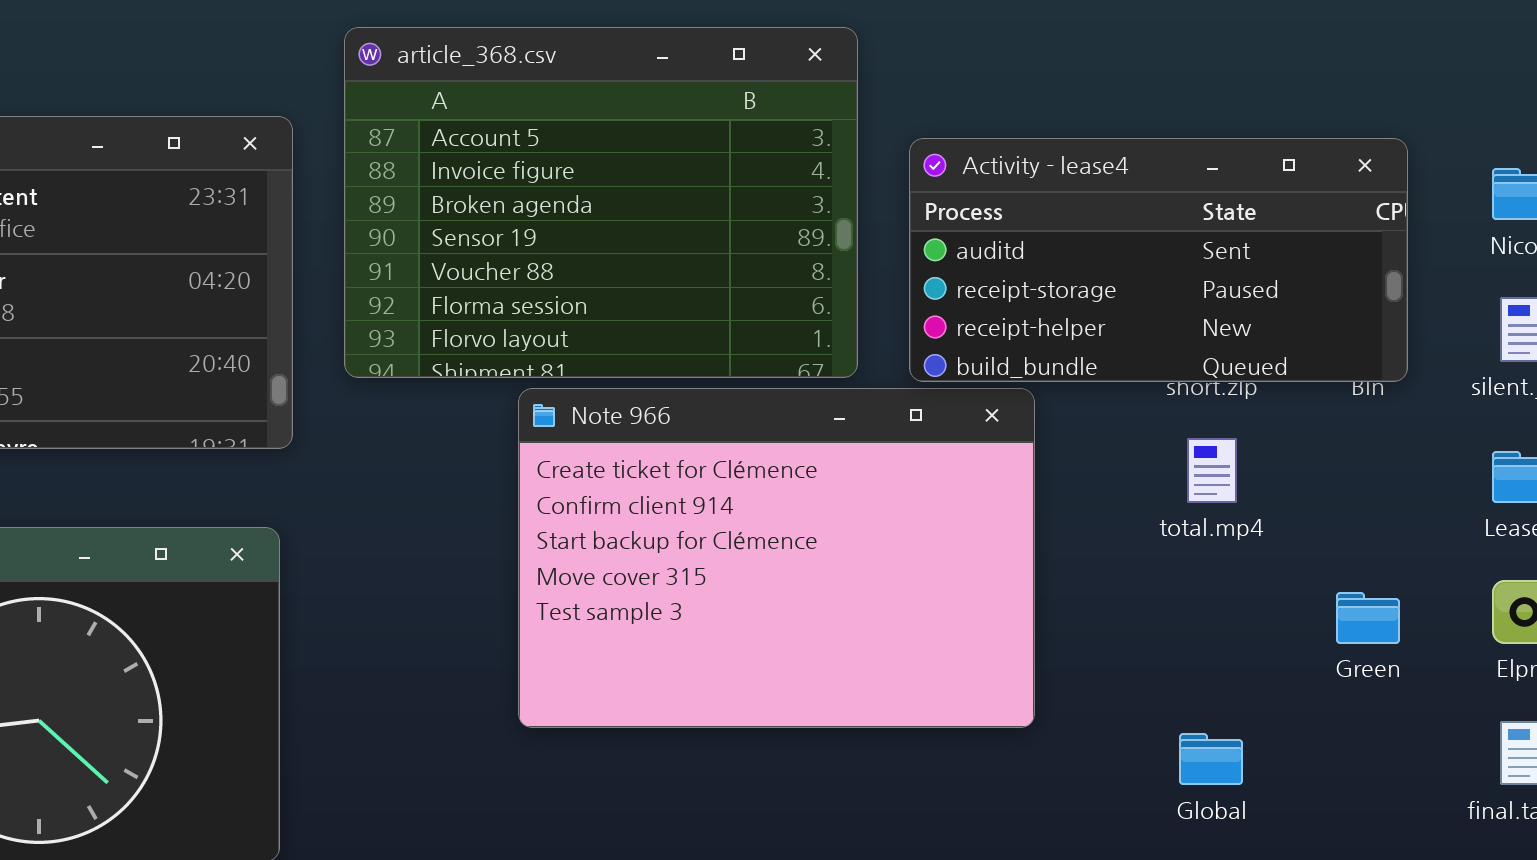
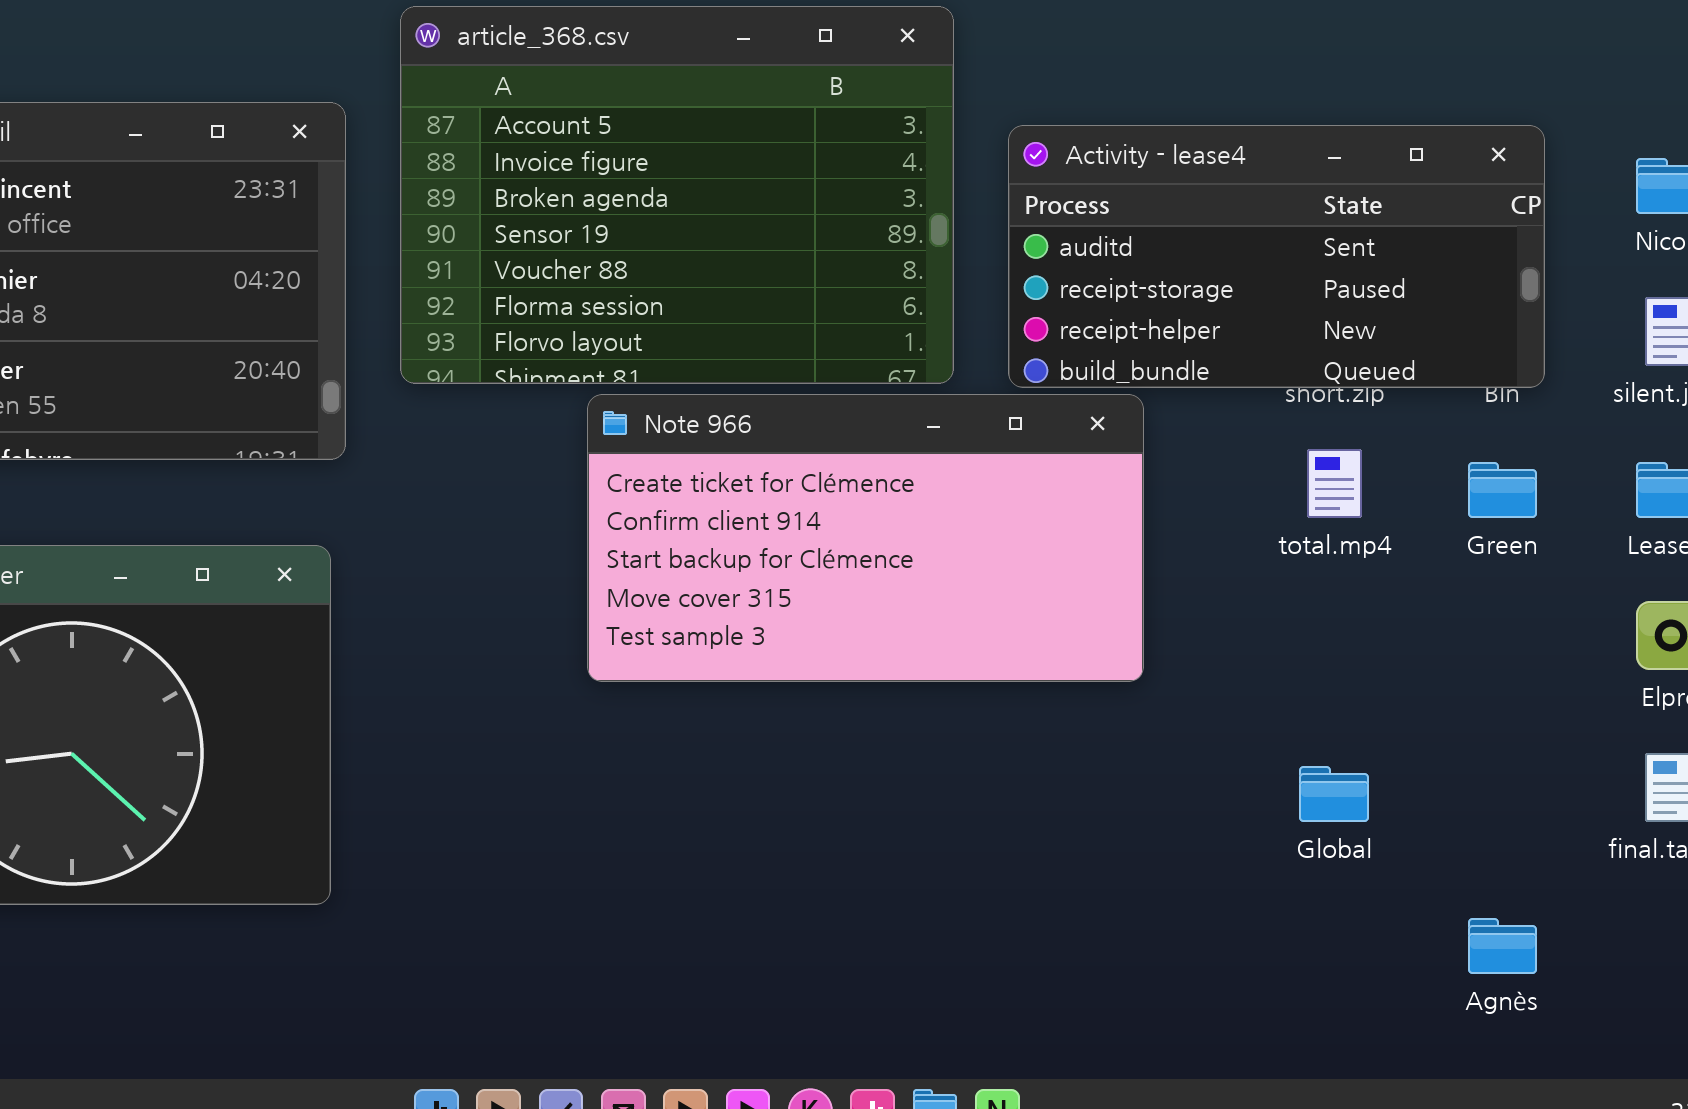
Note 966: [518,388,1035,728] -> [587,394,1144,682], resized
Green: [1336,592,1400,644] -> [1468,462,1537,518], moved

